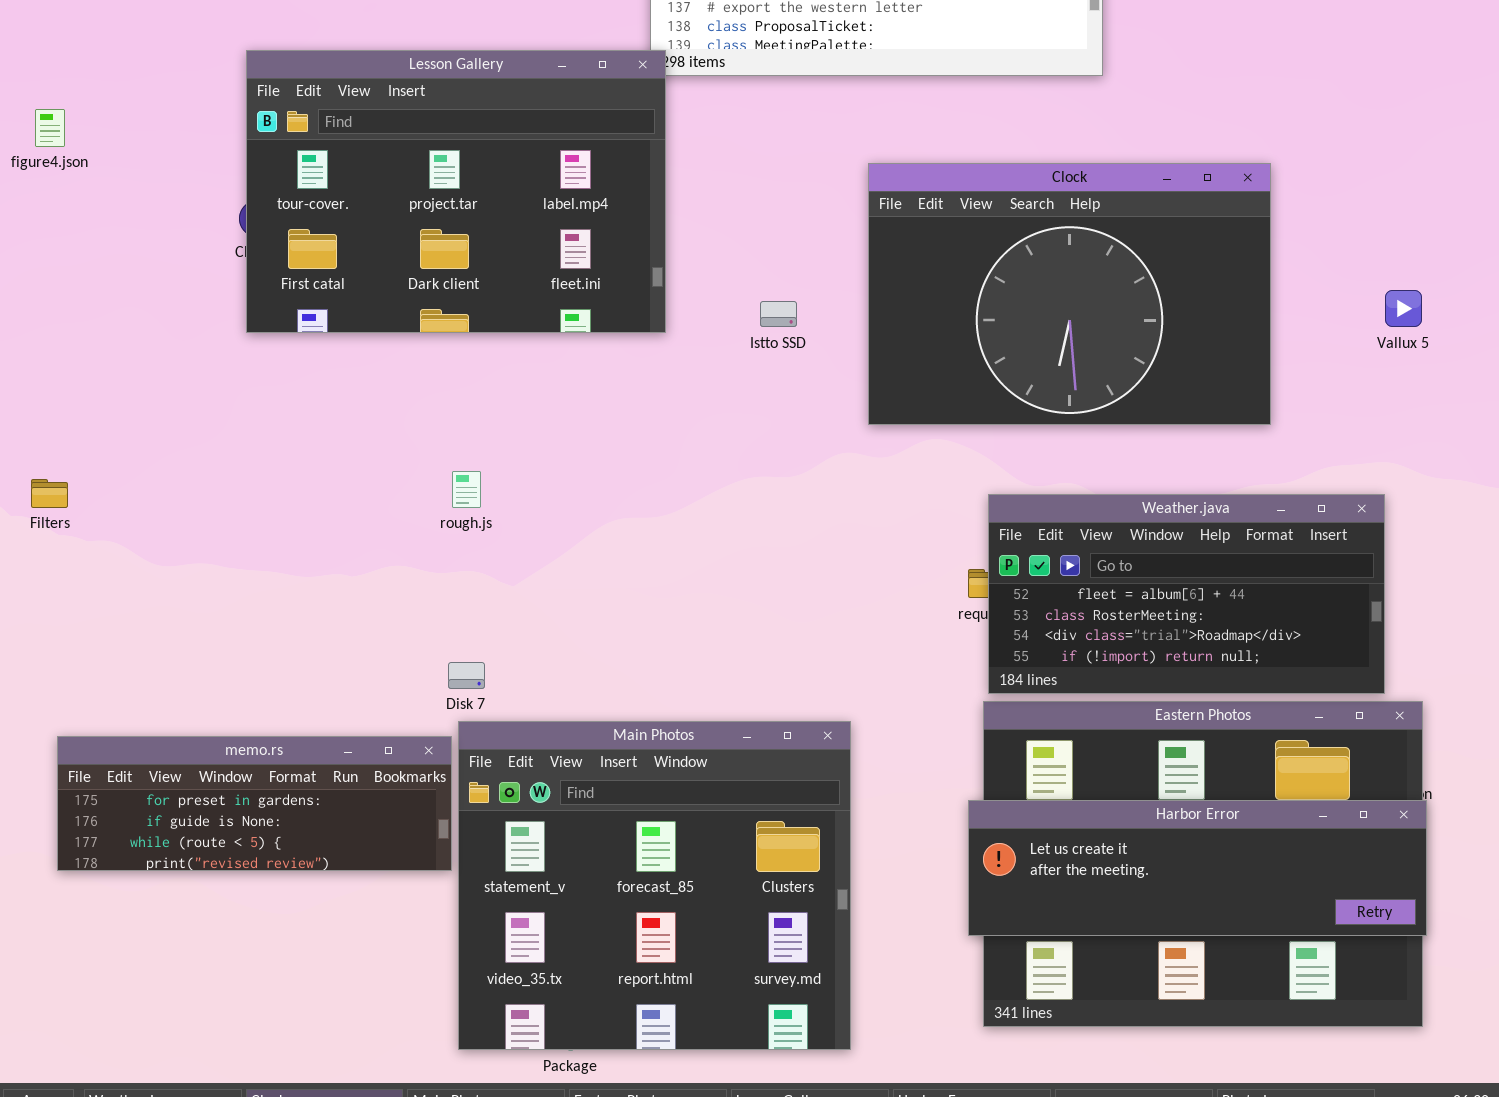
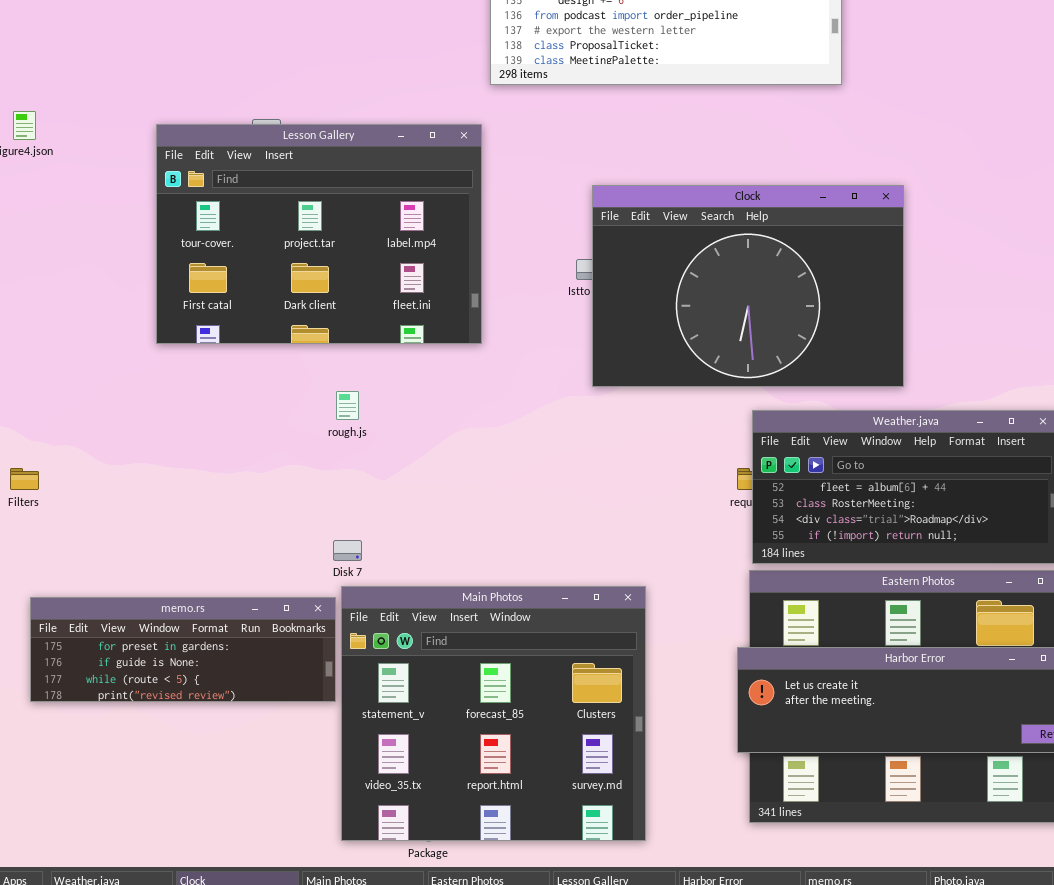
Lesson Gallery: [246,50,666,333] -> [156,124,482,344], moved
Clock: [868,163,1271,425] -> [592,185,904,387], moved
Filters: [31,479,68,508] -> [10,468,39,490], moved

